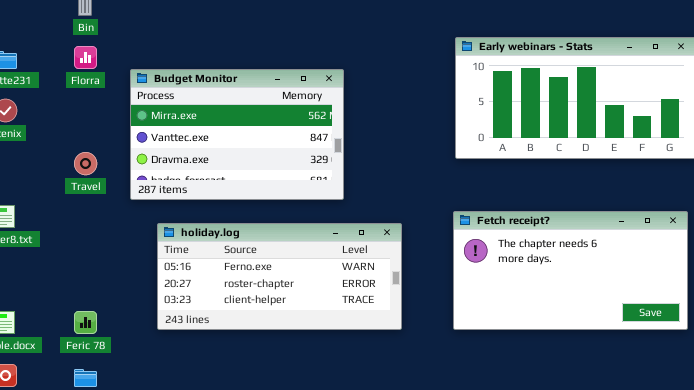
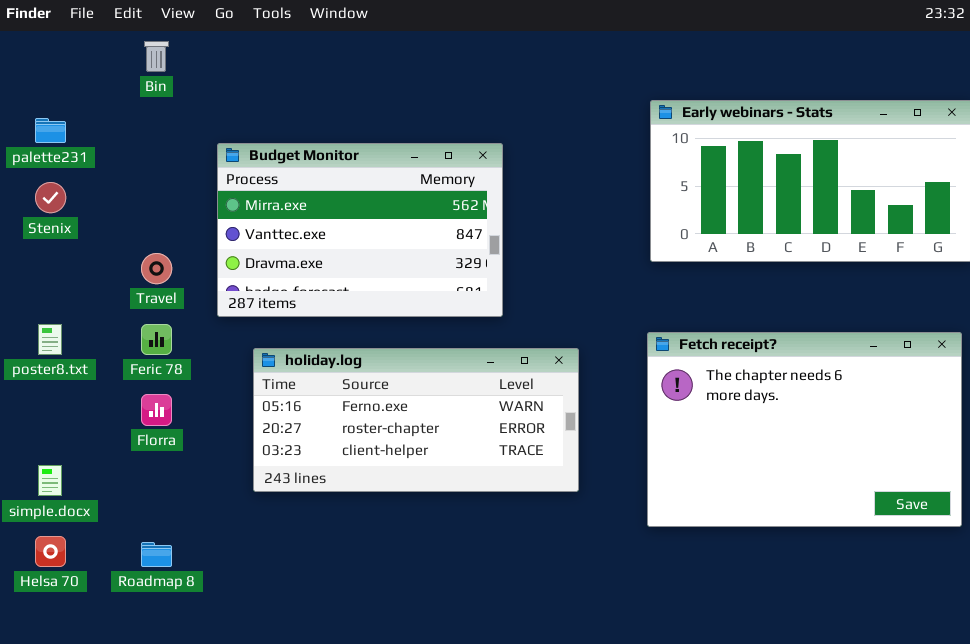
Florra: [74,46,97,69] -> [141,394,172,426], moved
Fetch receipt?: [453,211,688,330] -> [647,332,962,527], resized
Feric 78: [74,311,97,334] -> [141,324,172,355], moved

